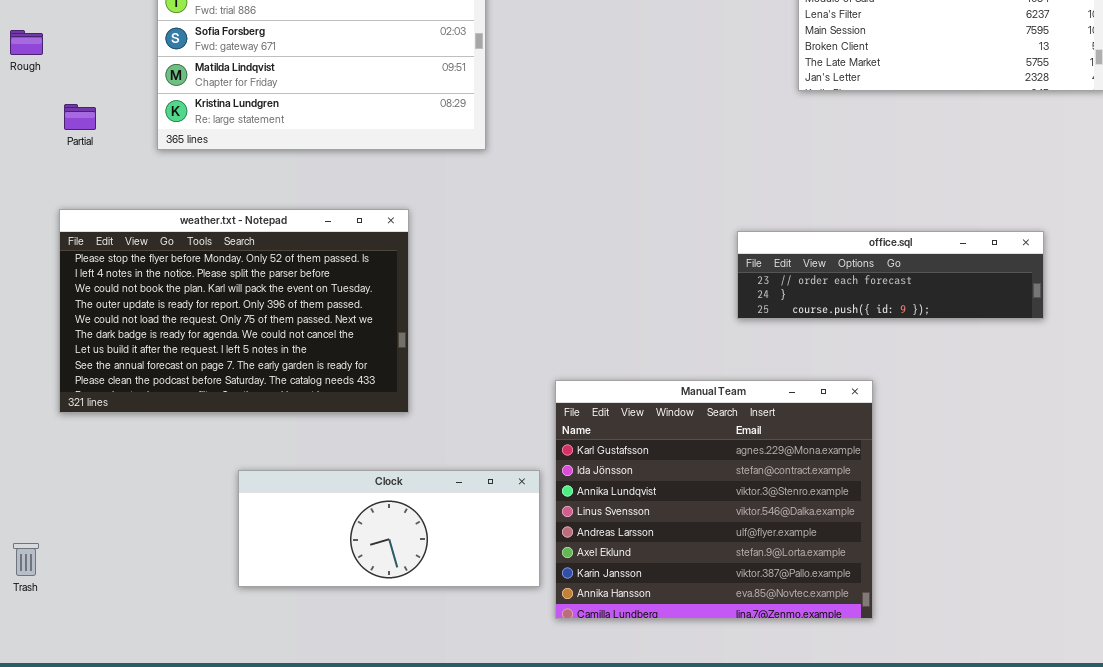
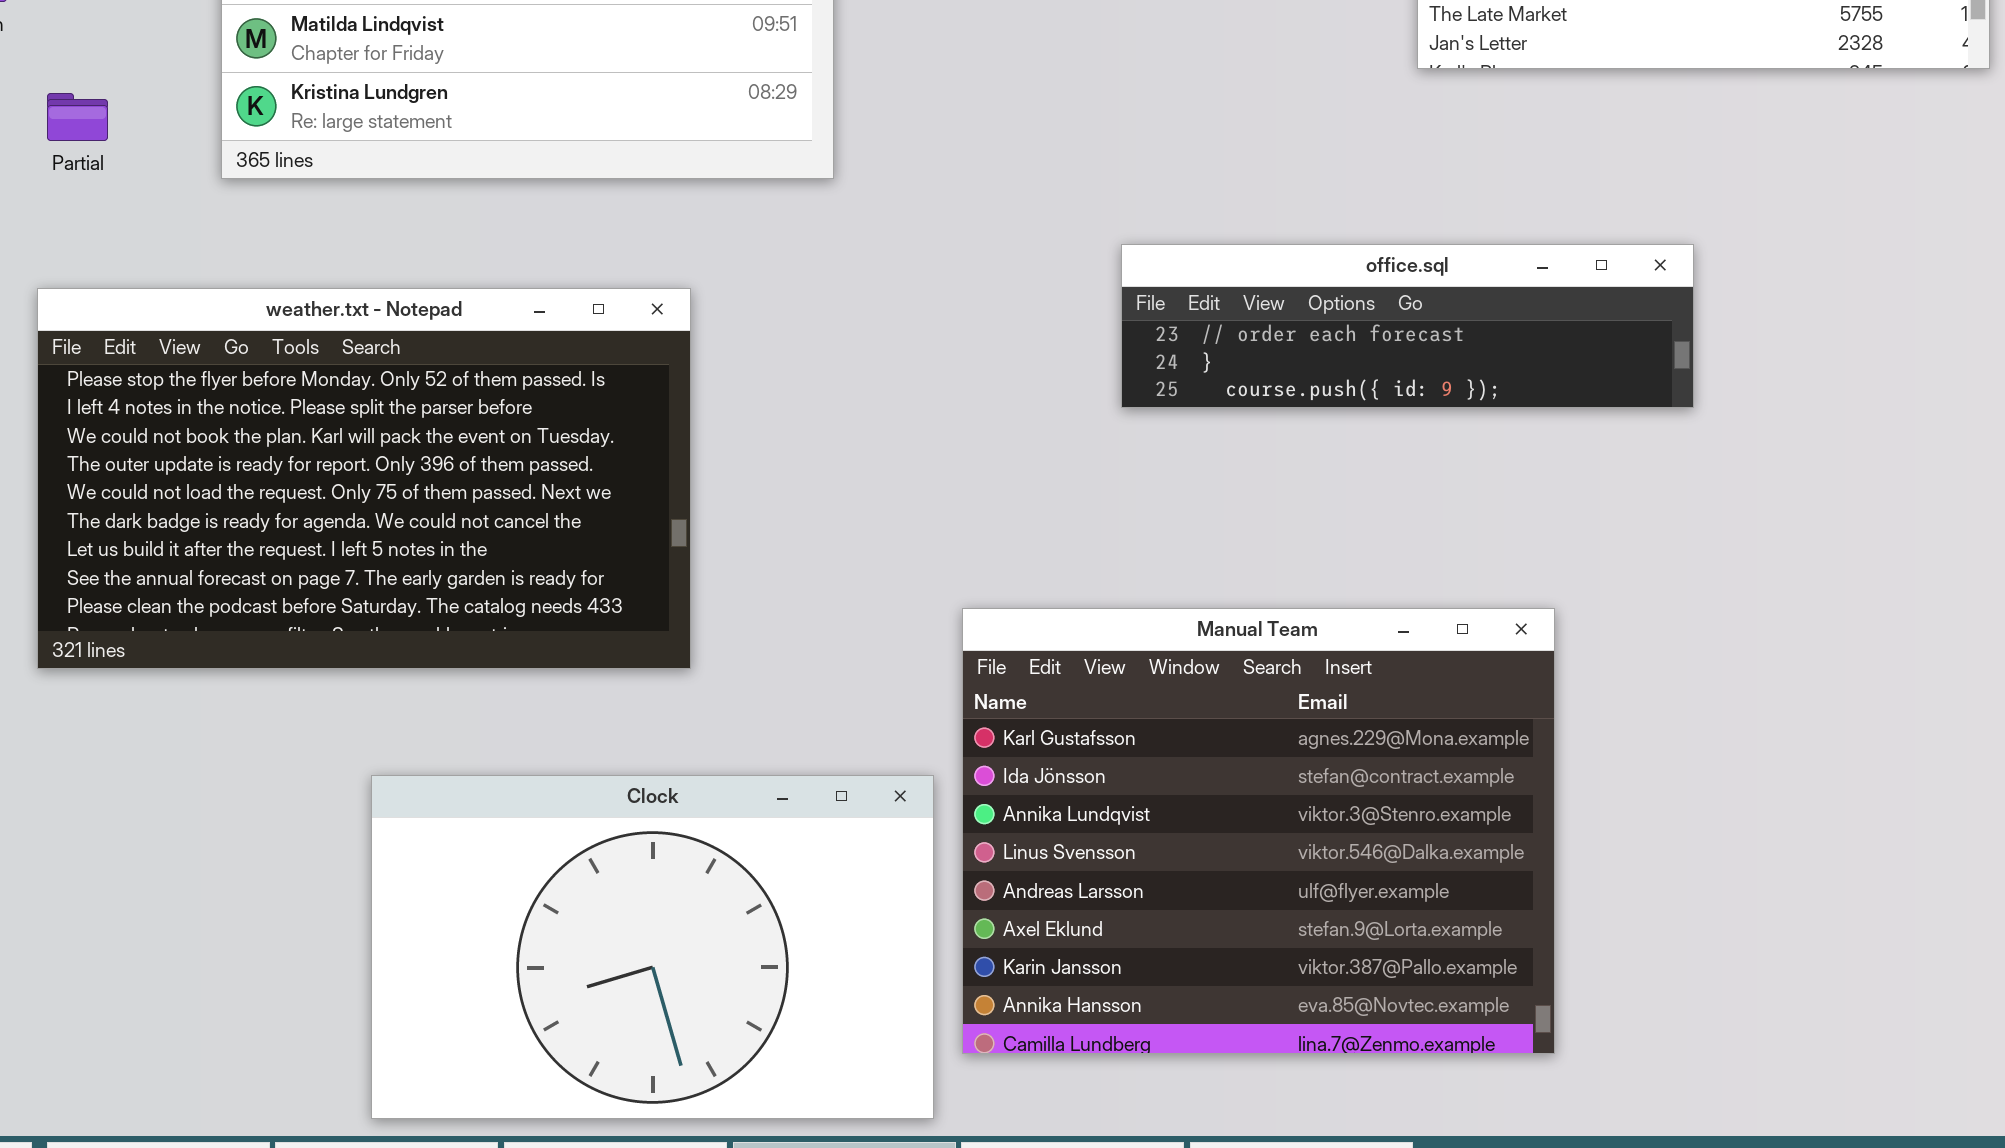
office.sql: [737,231,1044,319] -> [1121,244,1694,408], moved
Clock: [238,470,540,587] -> [371,775,934,1119], resized

